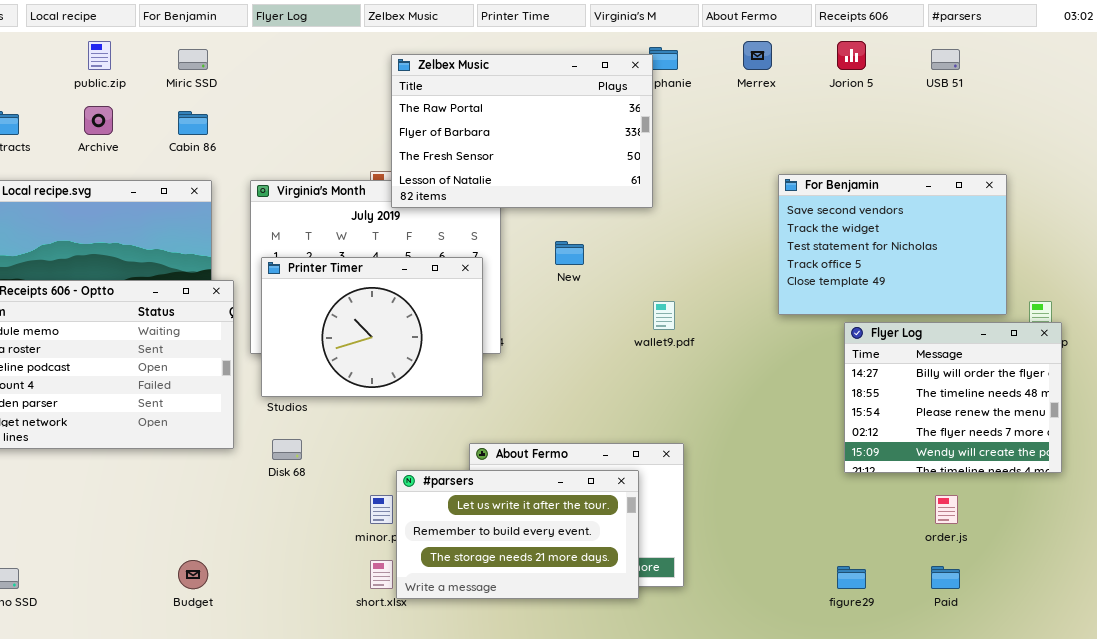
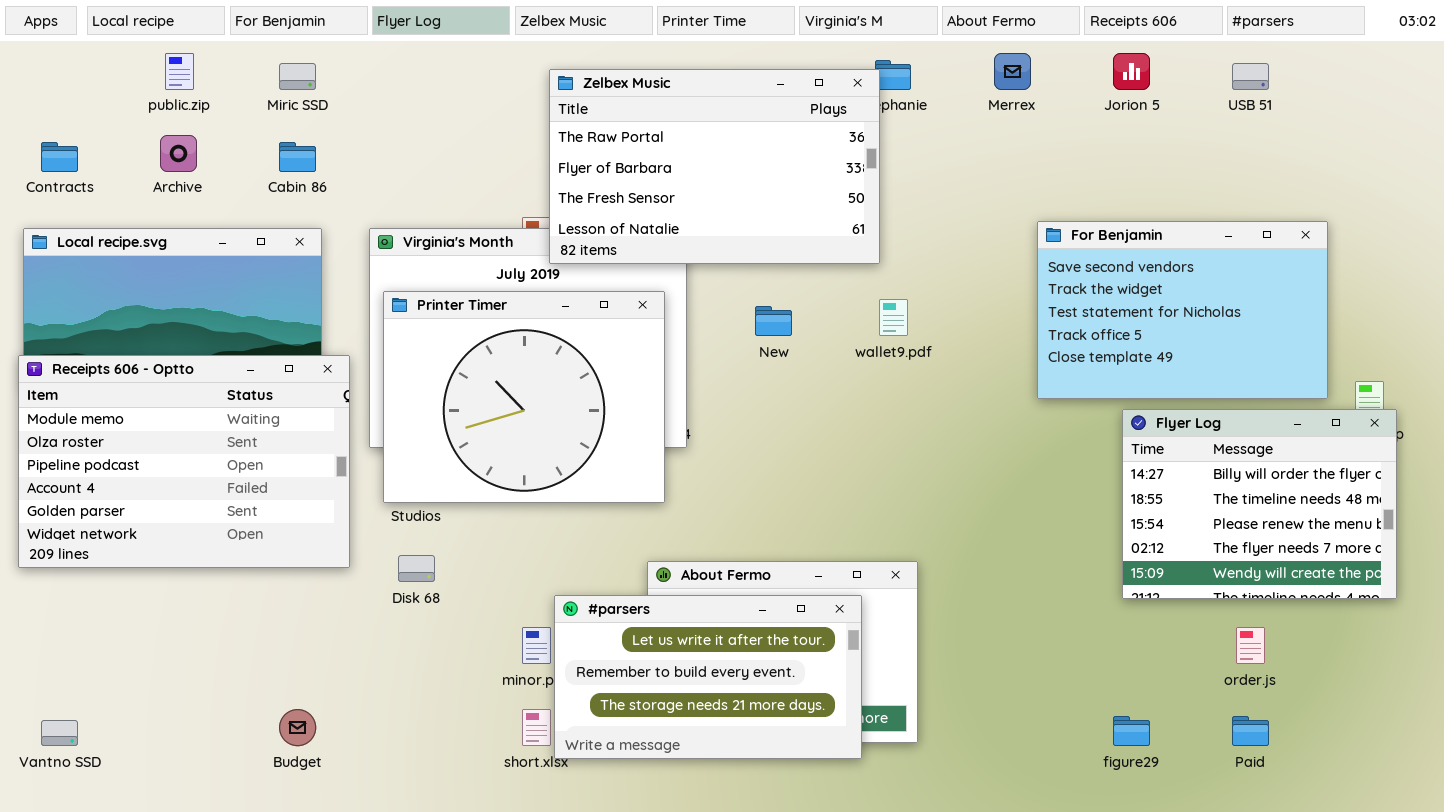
Printer Timer: [261,257,483,397] -> [383,291,665,503], resized
wallet9.pdf: [653,301,675,330] -> [879,299,908,336], moved

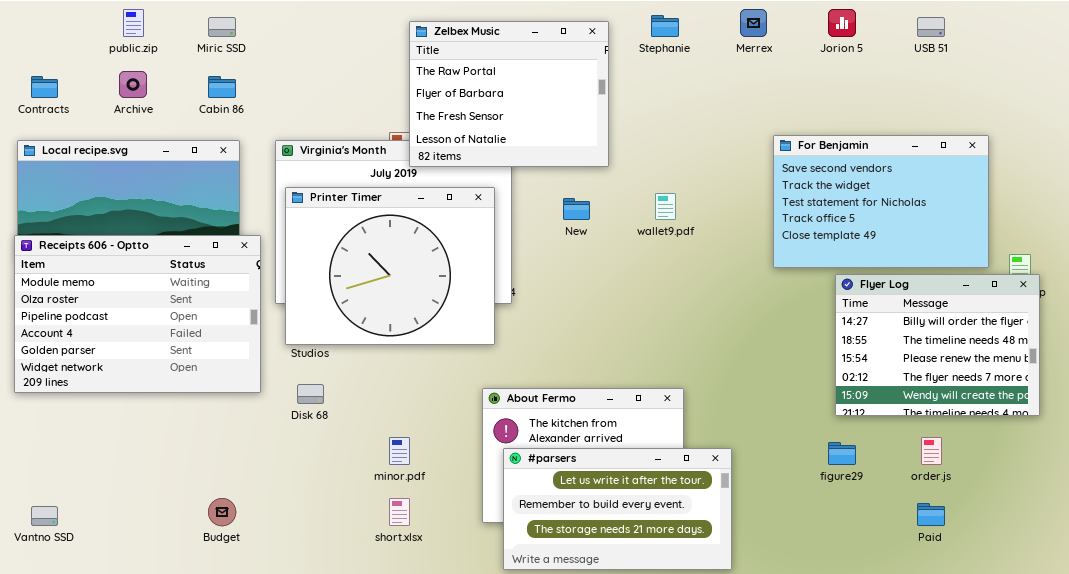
Zelbex Music: [549,69,880,264] -> [409,21,609,167], resized
#parsers: [554,595,862,759] -> [503,448,732,570], moved
figure29: [1113,716,1150,746] -> [828,442,856,465], moved

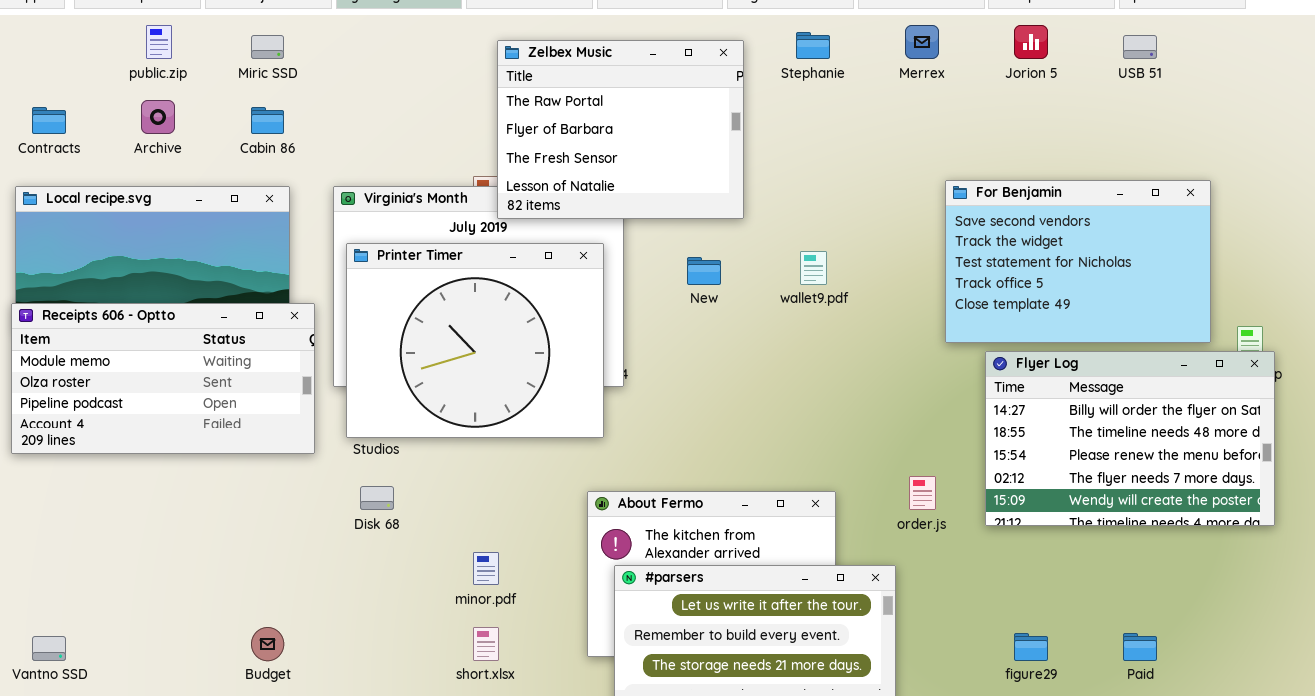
Receipts 606 - Optto: [14,235,261,393] -> [11,303,315,454], resized
Flyer Log: [835,274,1040,416] -> [985,351,1275,526], resized
order.js: [921,437,942,465] -> [909,476,936,510], moved
figure29: [828,442,856,465] -> [1014,633,1048,661], moved

